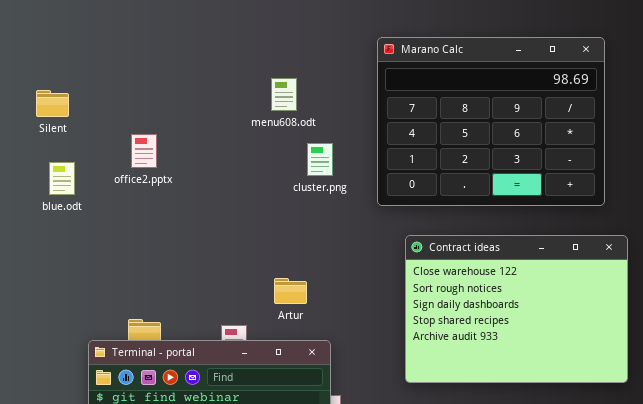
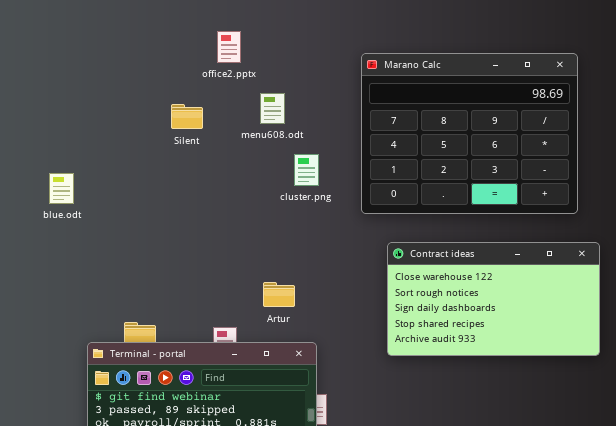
Silent: [36,90,69,117] -> [171,104,203,129], moved
office2.pptx: [131,134,157,168] -> [217,31,241,63], moved
Contract ideas: [405,235,628,383] -> [387,242,600,356], resized

